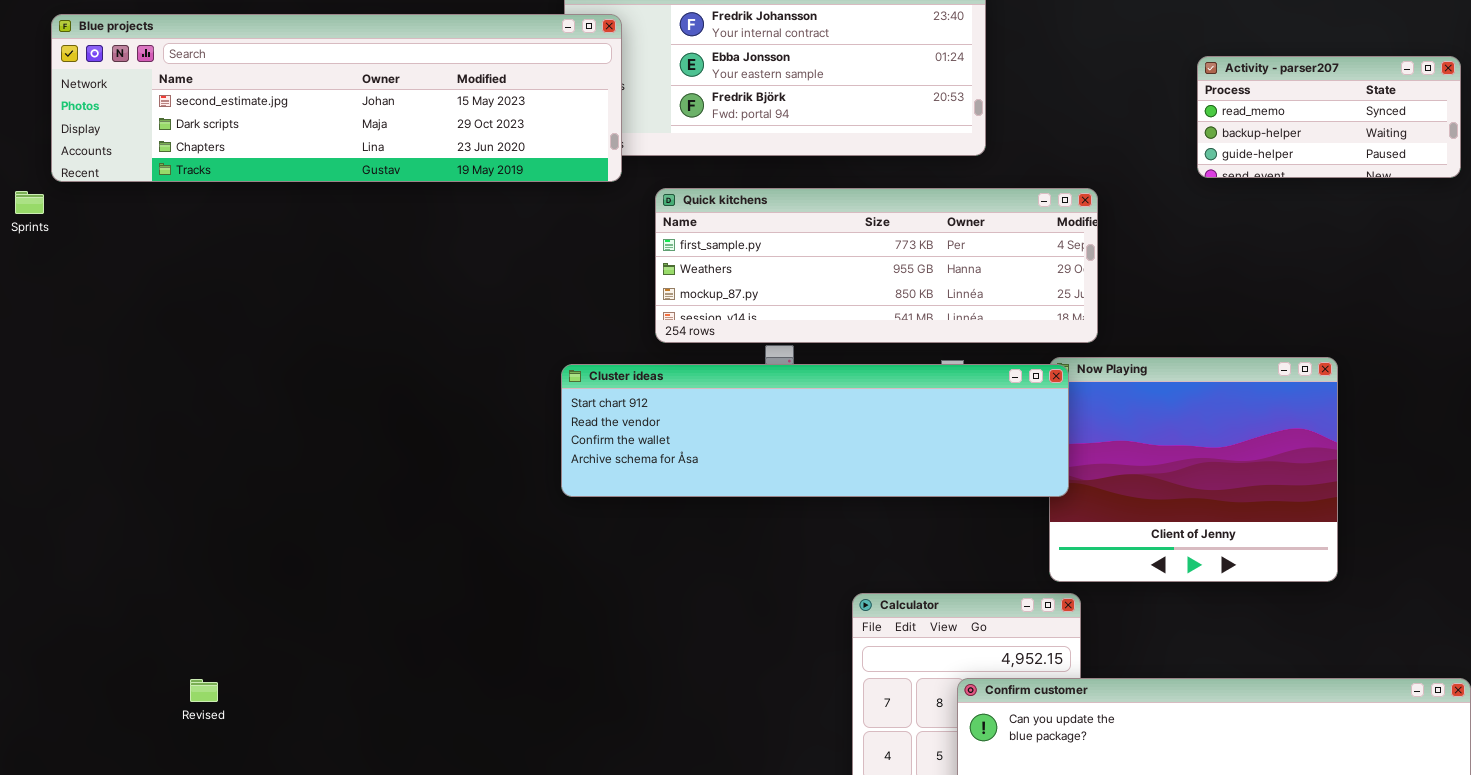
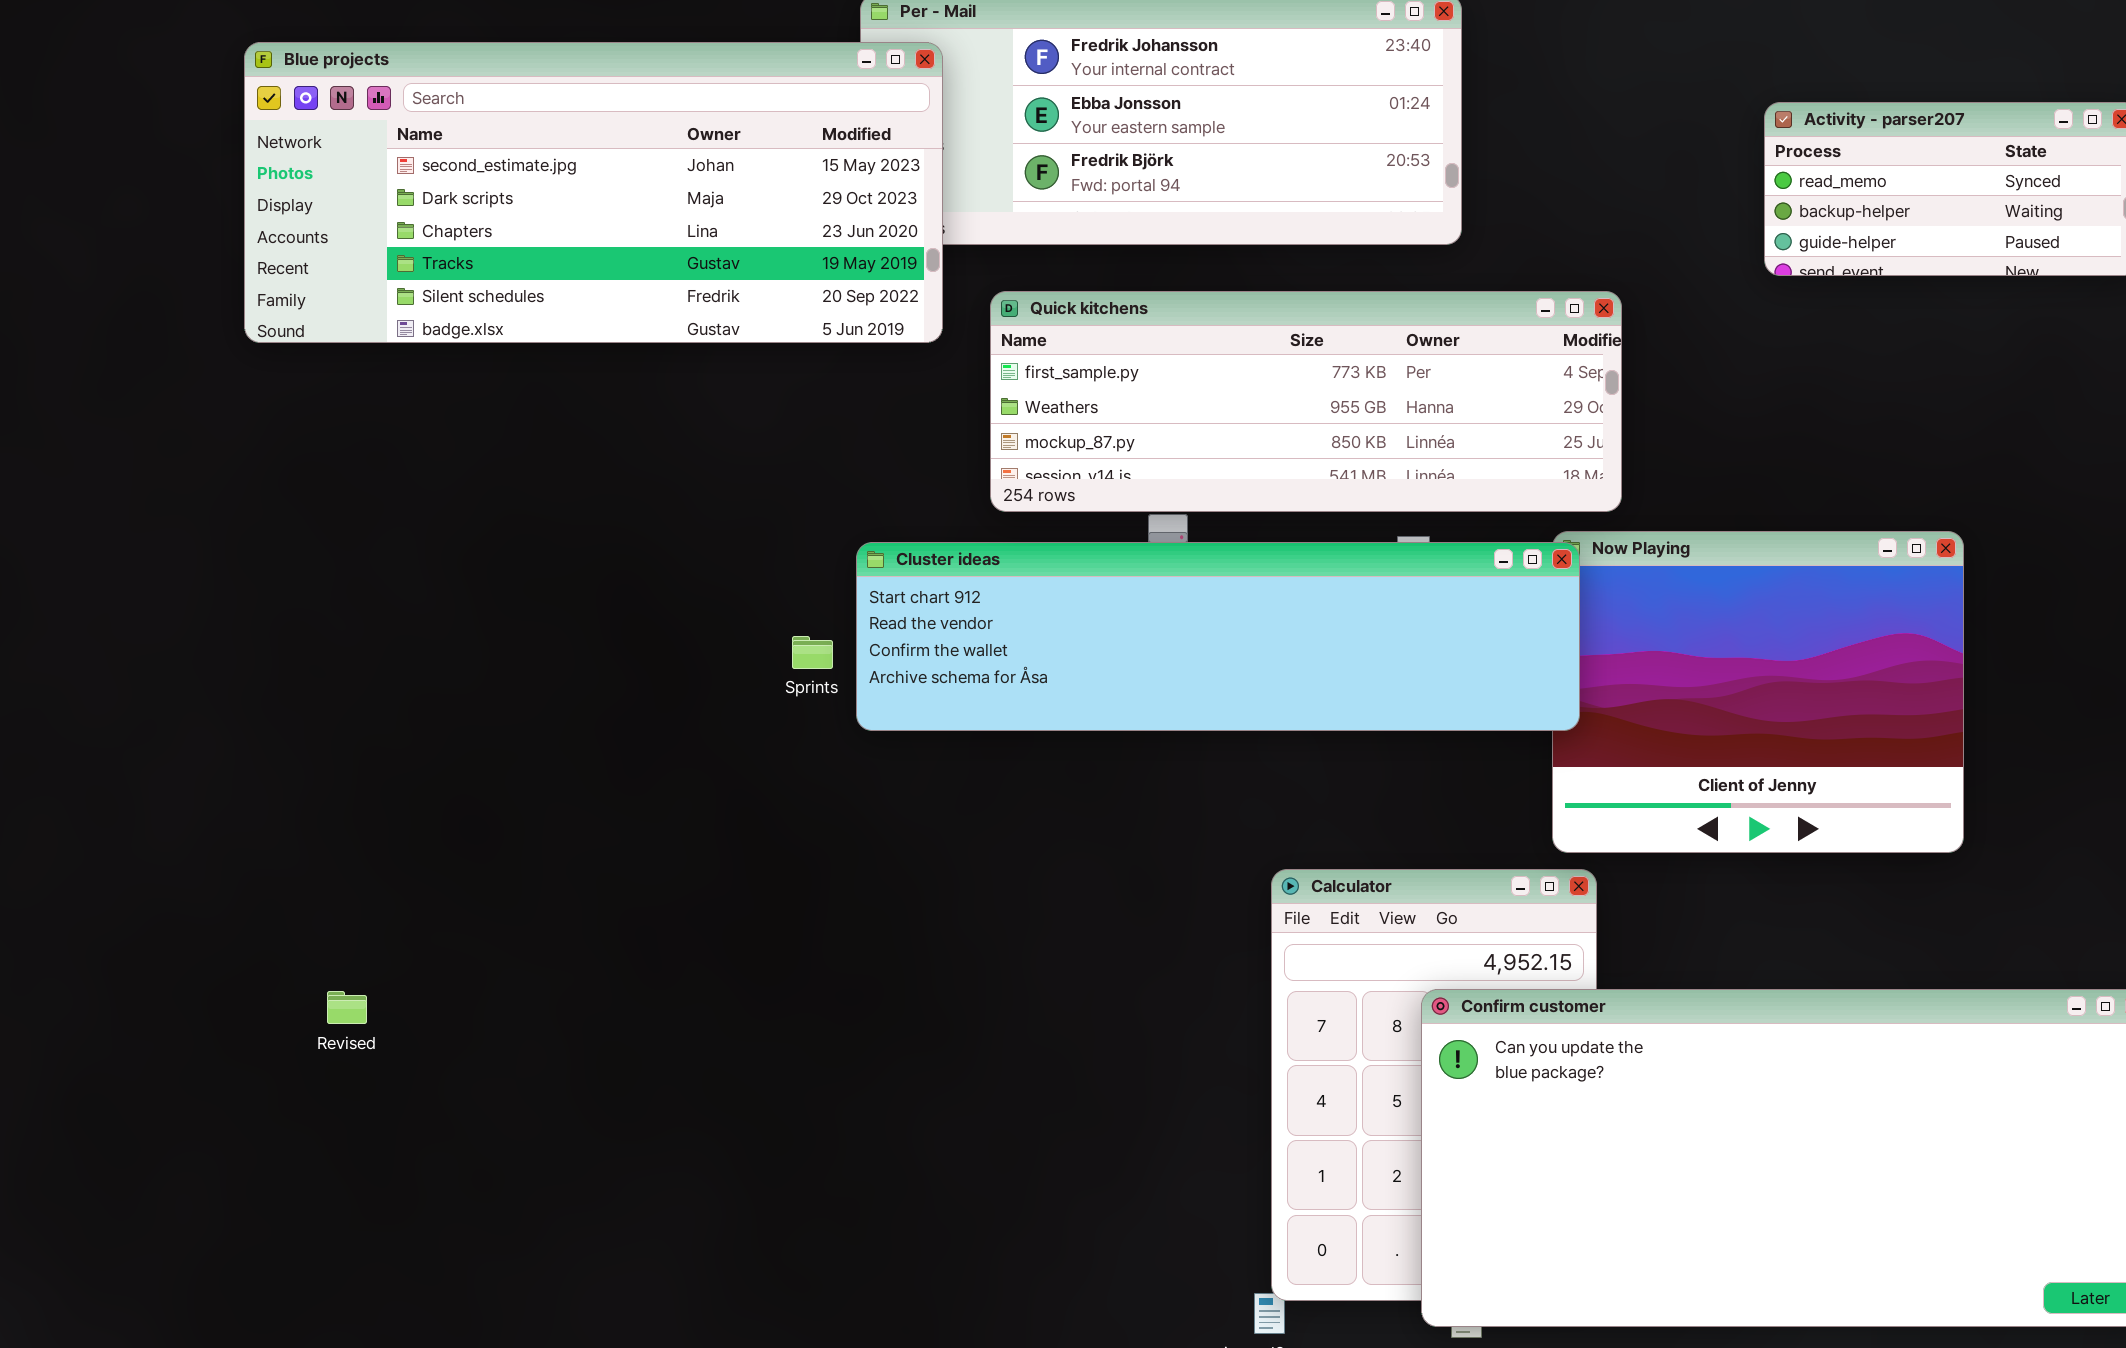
Blue projects: [51,14,622,182] -> [244,42,943,343], resized
Sprints: [15,191,44,214] -> [792,636,833,669], moved

